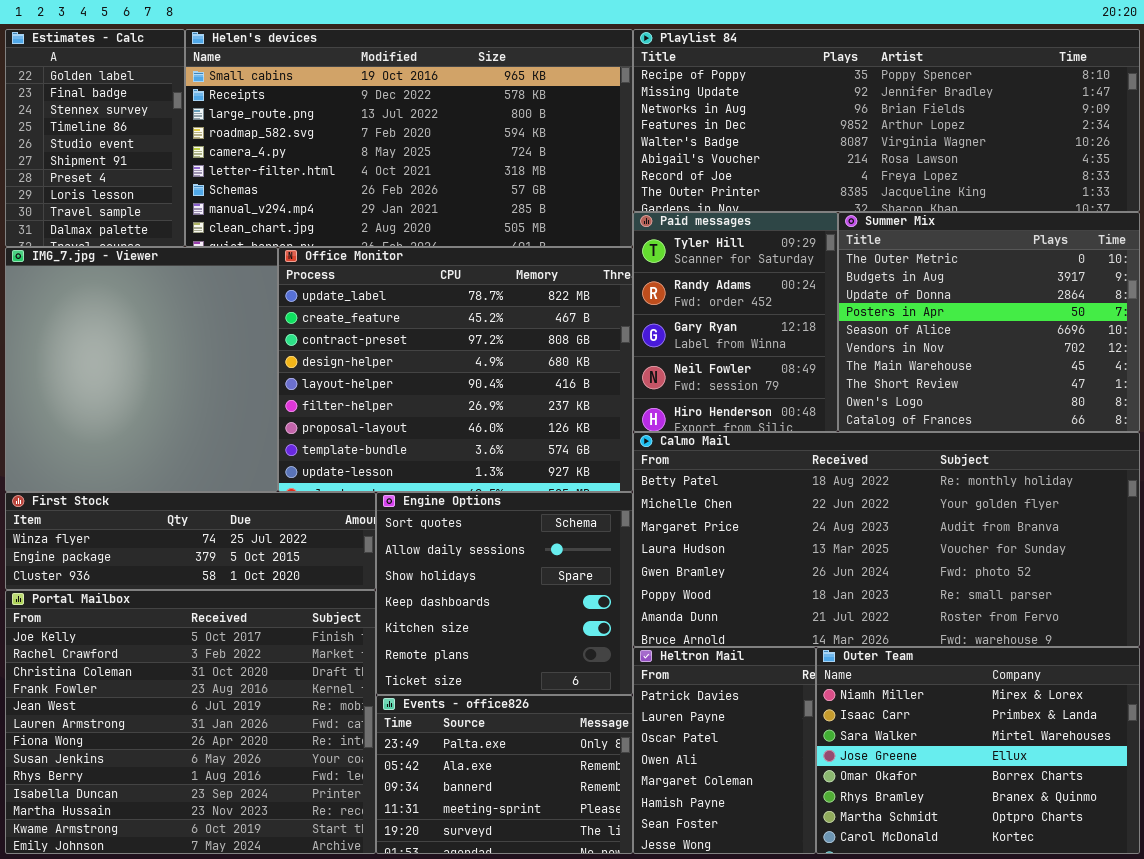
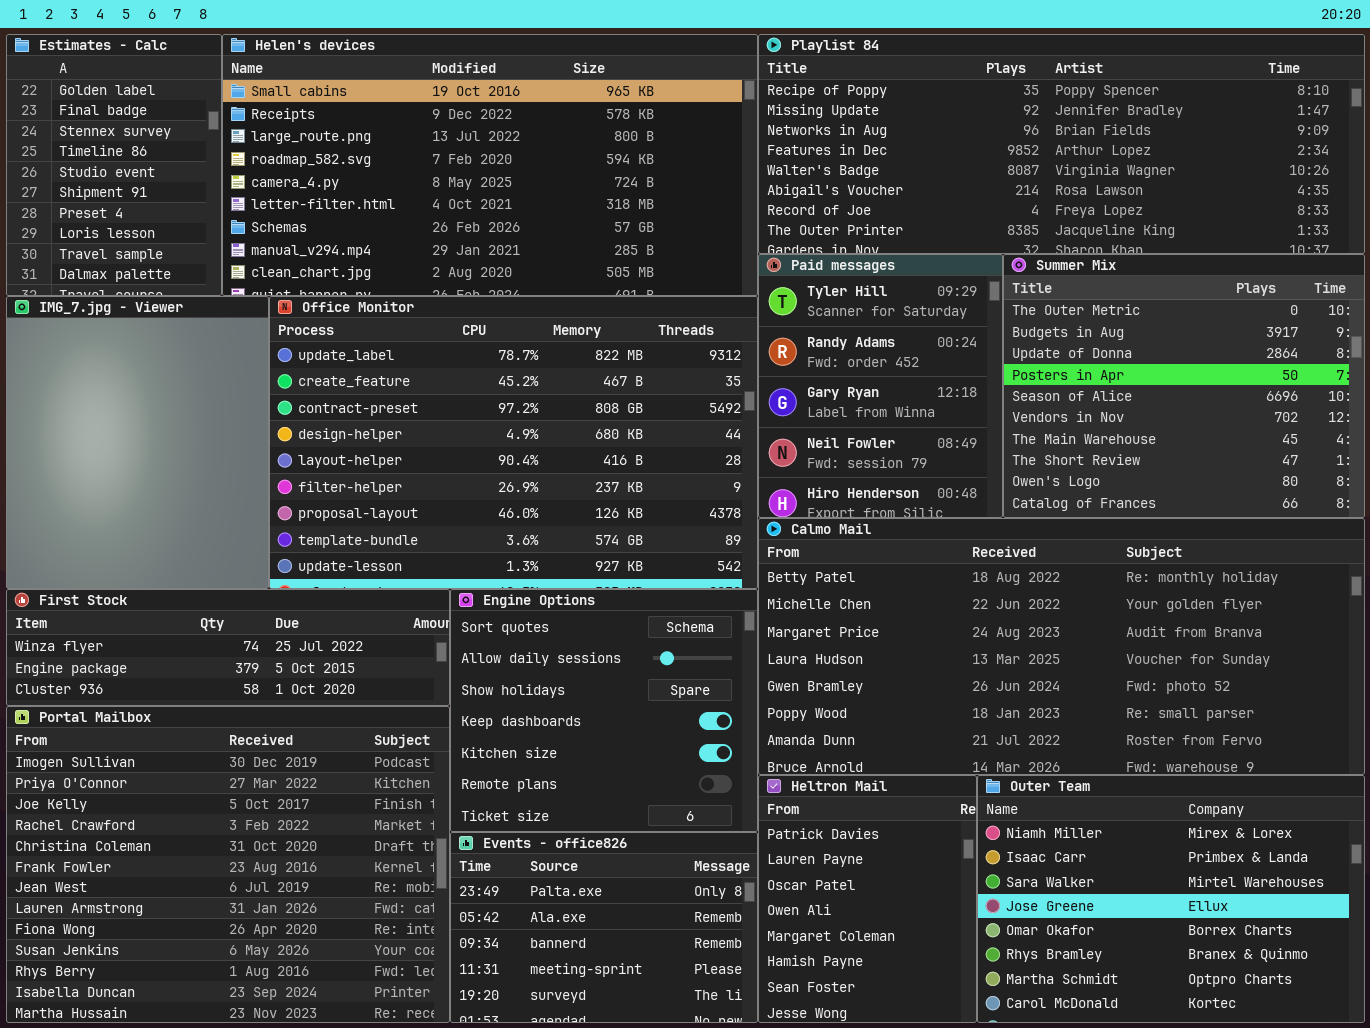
IMG_7.jpg - Viewer: [5,247,278,492] -> [6,296,269,589], resized
Office Monitor: [278,247,633,492] -> [269,296,758,589], resized
Portal Mailbox: [5,590,376,854] -> [6,706,450,1023], scrolled up 2 rows

